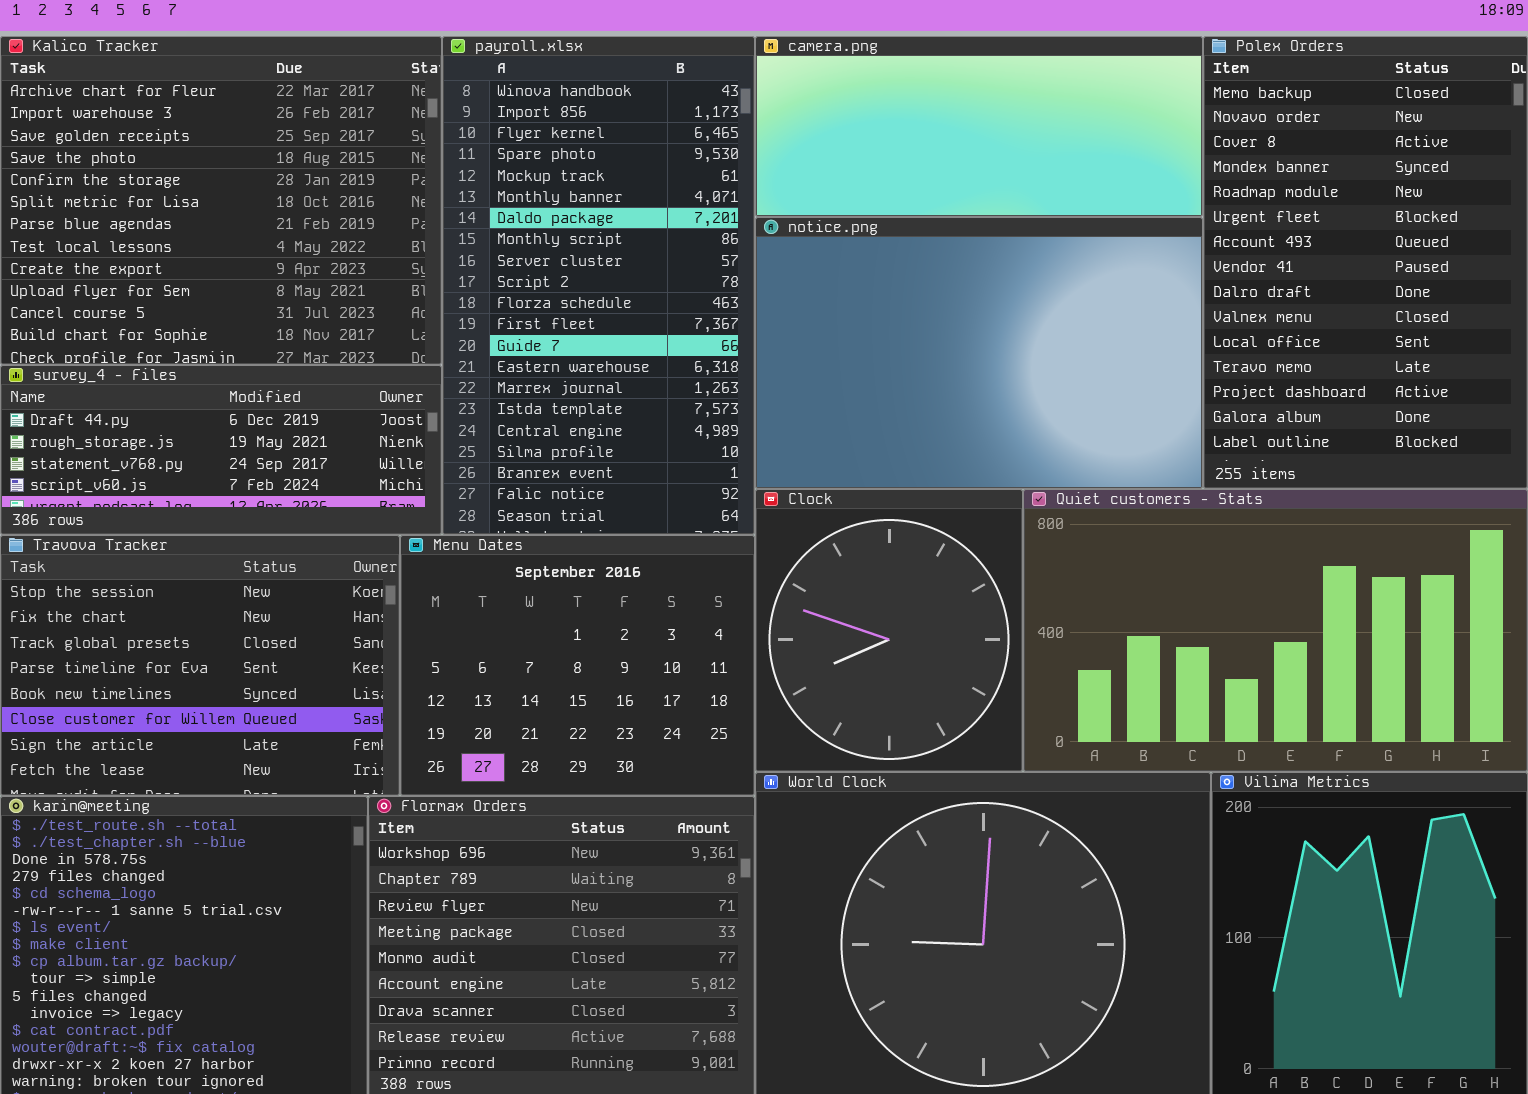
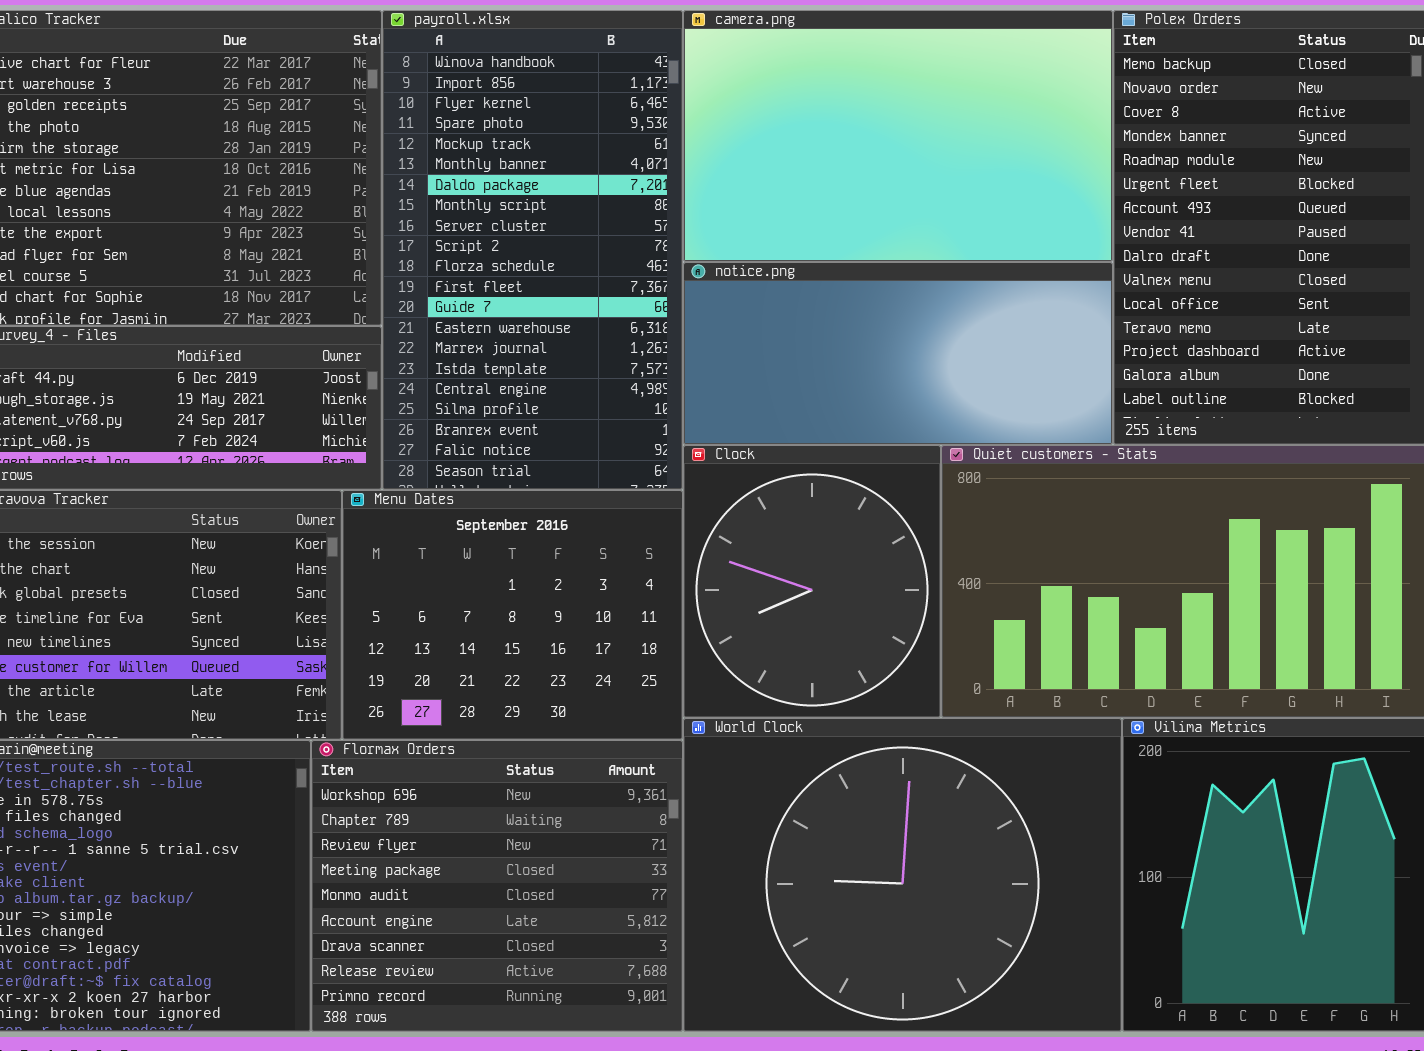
camera.png: [755,36,1203,217] -> [683,10,1113,262], resized
notice.png: [755,217,1203,489] -> [683,262,1113,445], resized

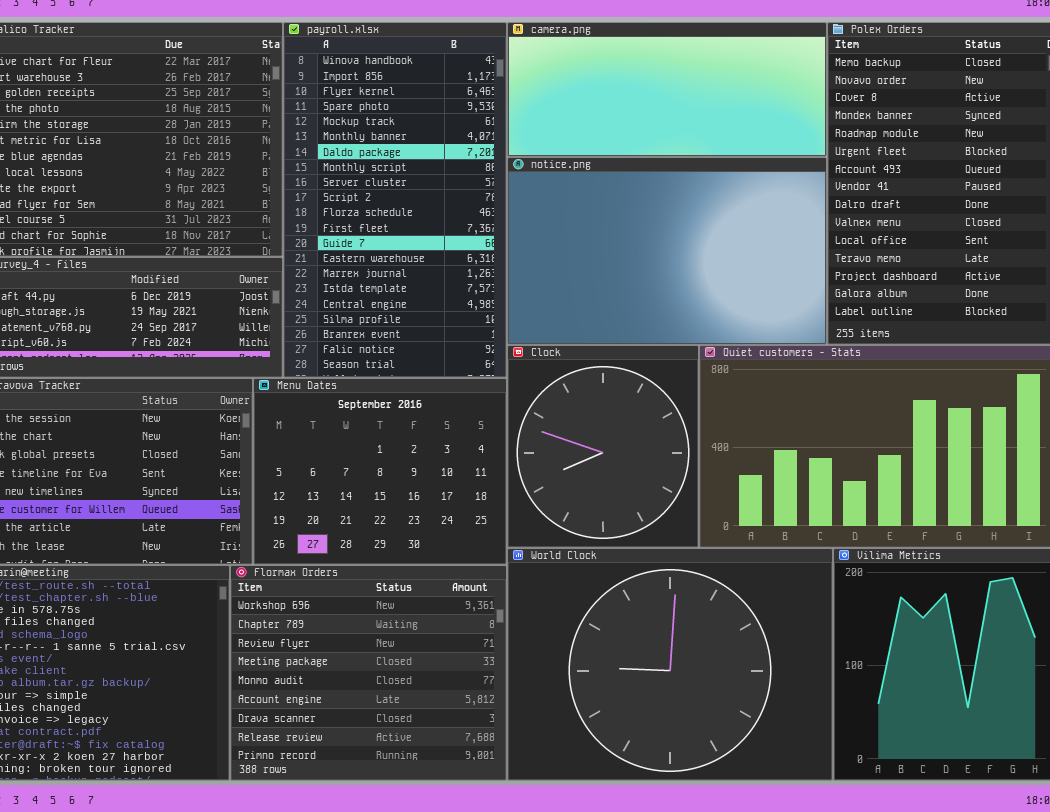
camera.png: [683,10,1113,262] -> [507,22,827,157], resized
notice.png: [683,262,1113,445] -> [507,157,827,345], resized

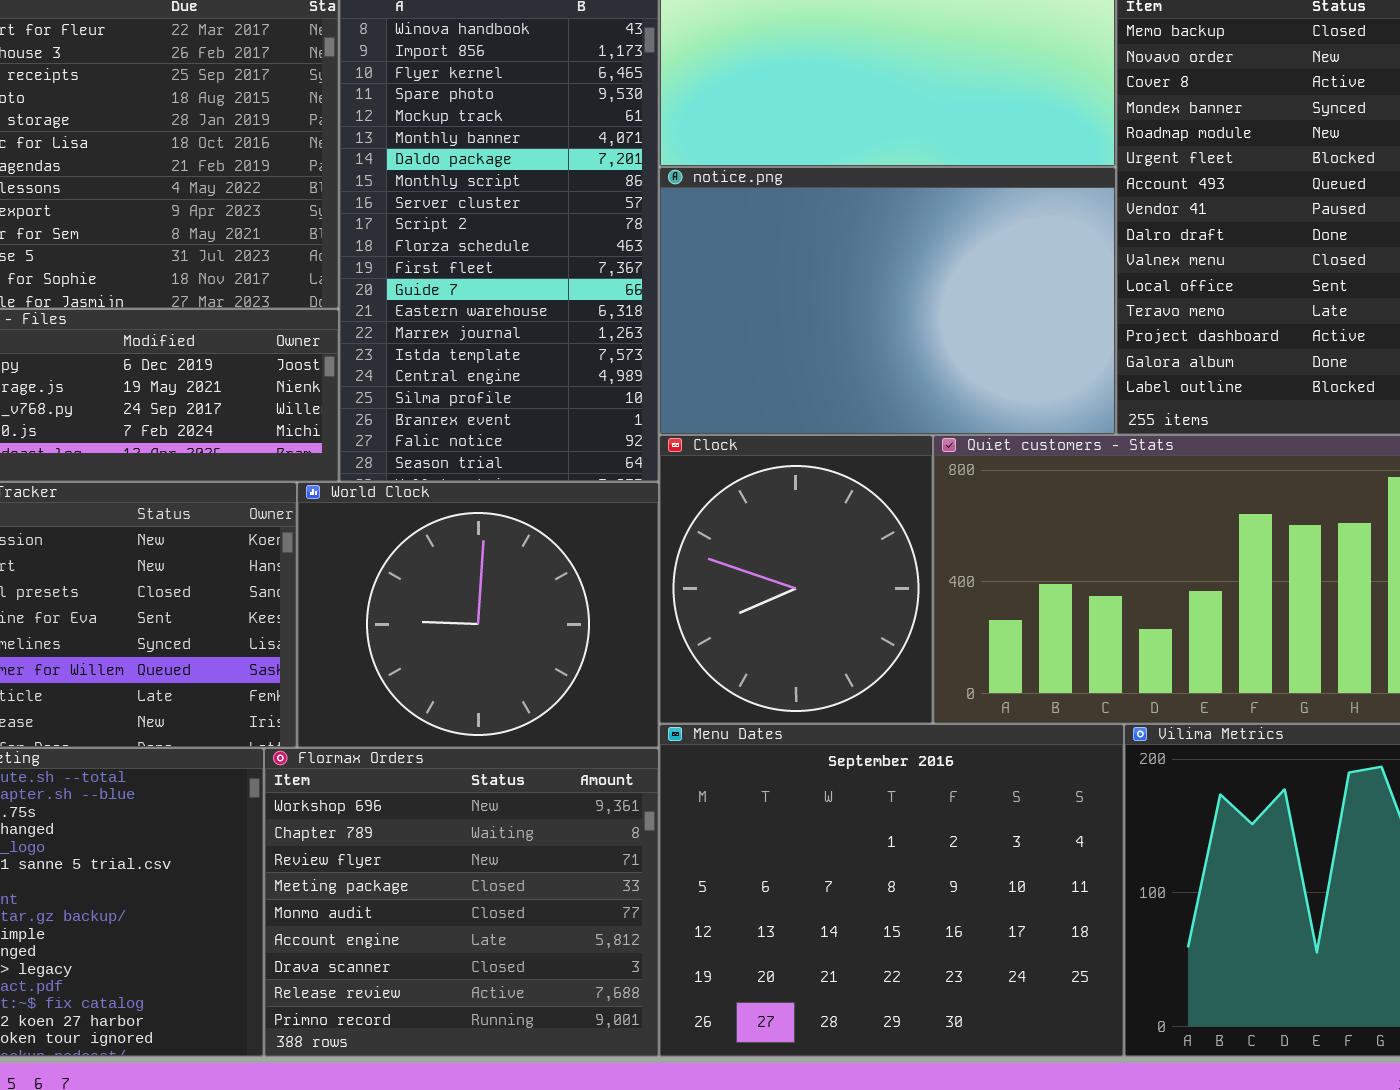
Menu Dates: [253,378,507,565] -> [659,724,1124,1057], moved, resized
World Clock: [507,548,833,781] -> [297,482,659,748], moved, resized

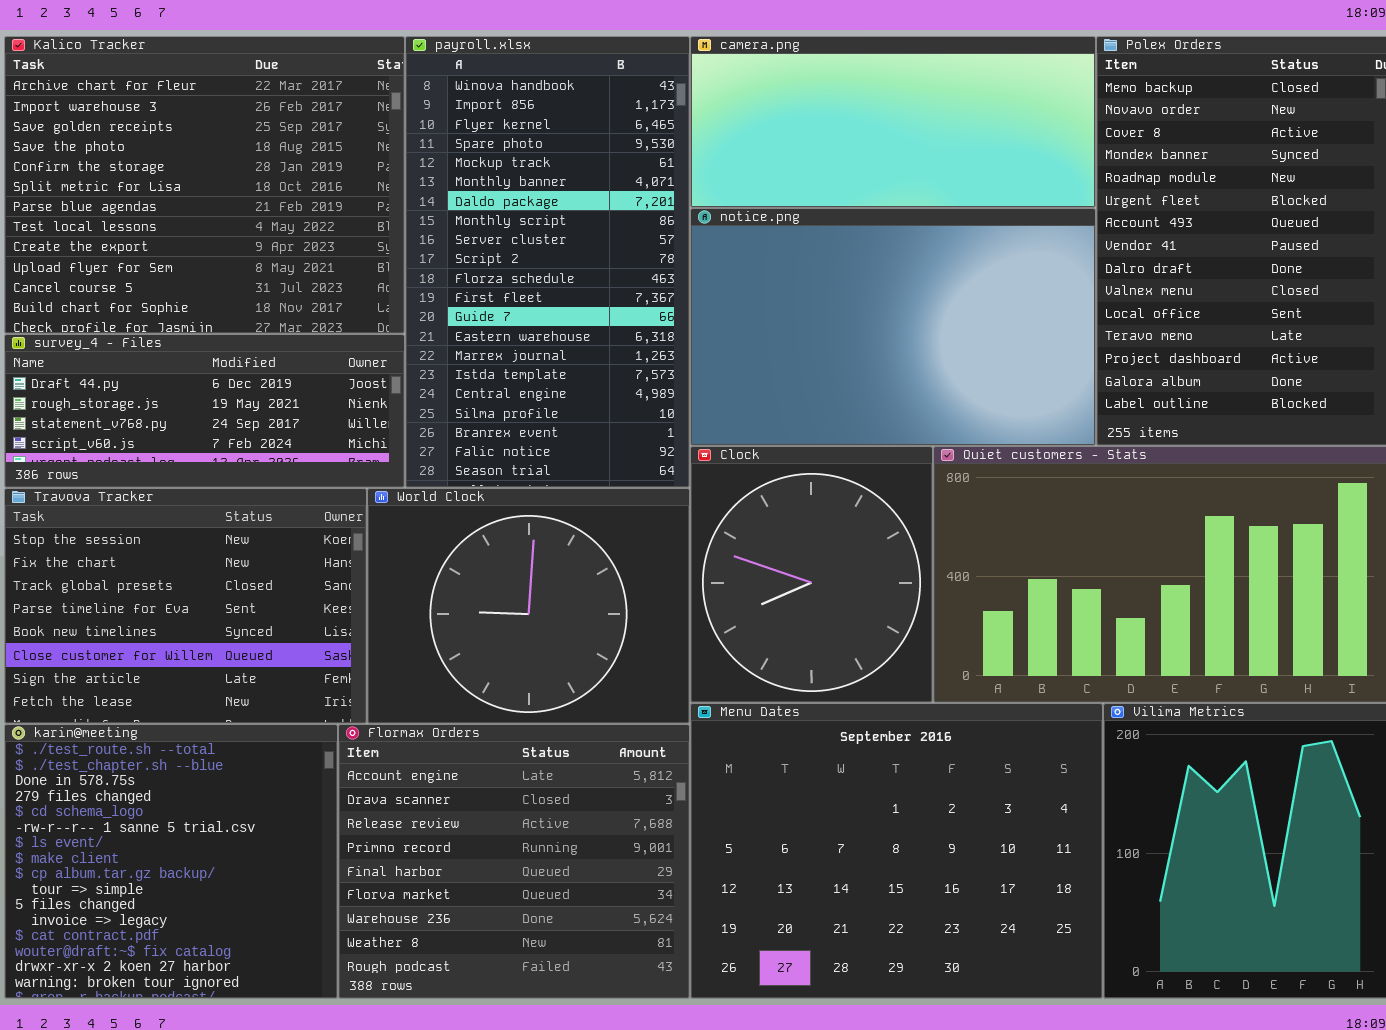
Flormax Orders: [264,748,659,1057] -> [338,724,690,999], scrolled down 5 rows

